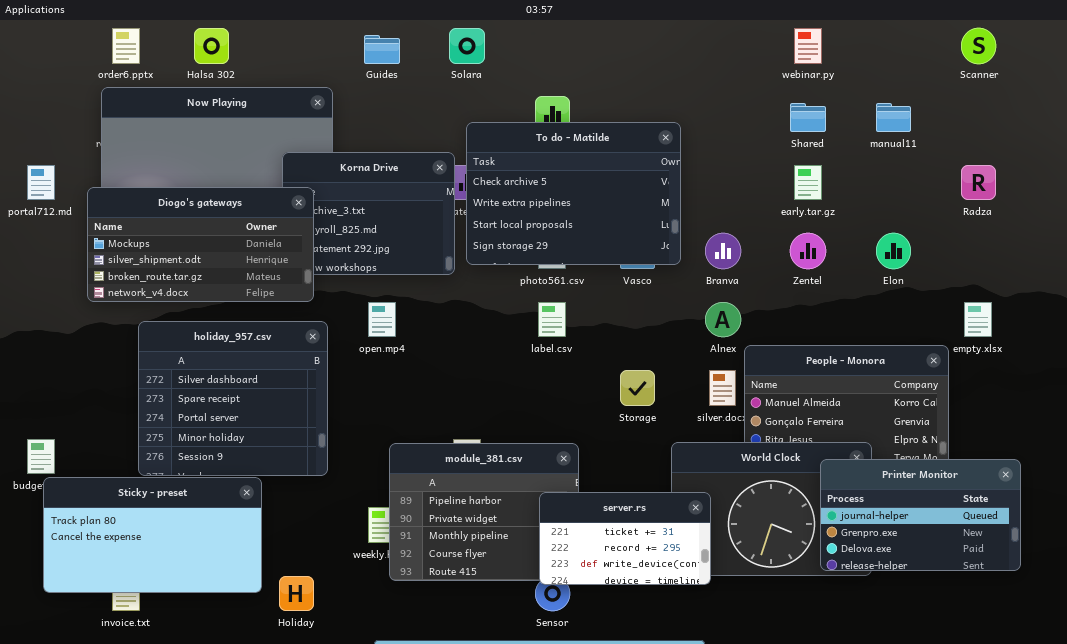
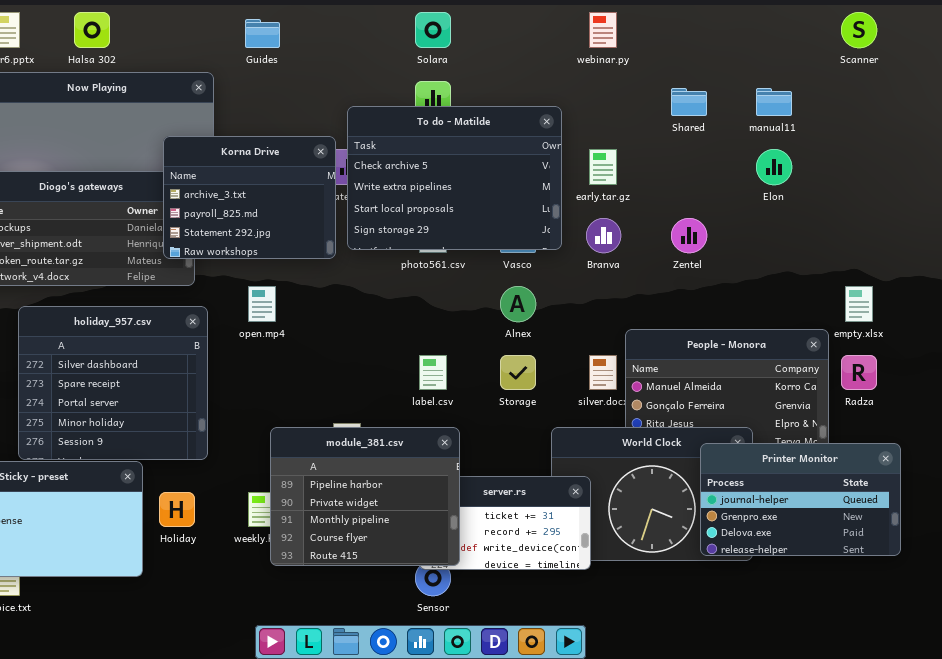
Solara: [449,28,485,64] -> [415,12,451,48], moved
webinar.py: [794,28,822,64] -> [589,12,617,48], moved
Korna Drive: [282,152,455,275] -> [163,136,336,259], raised
early.tar.gz: [794,165,822,200] -> [589,149,617,185], moved
Radza: [961,165,996,200] -> [841,355,877,390], moved
Elon: [876,233,911,269] -> [756,149,792,185], moved
label.csv: [538,302,566,337] -> [419,355,447,390], moved
Alnex: [705,302,741,337] -> [500,286,536,322], moved
module_381.csv: [389,443,579,581] -> [270,427,460,566], raised
Holiday: [279,576,314,611] -> [159,492,195,527], moved

